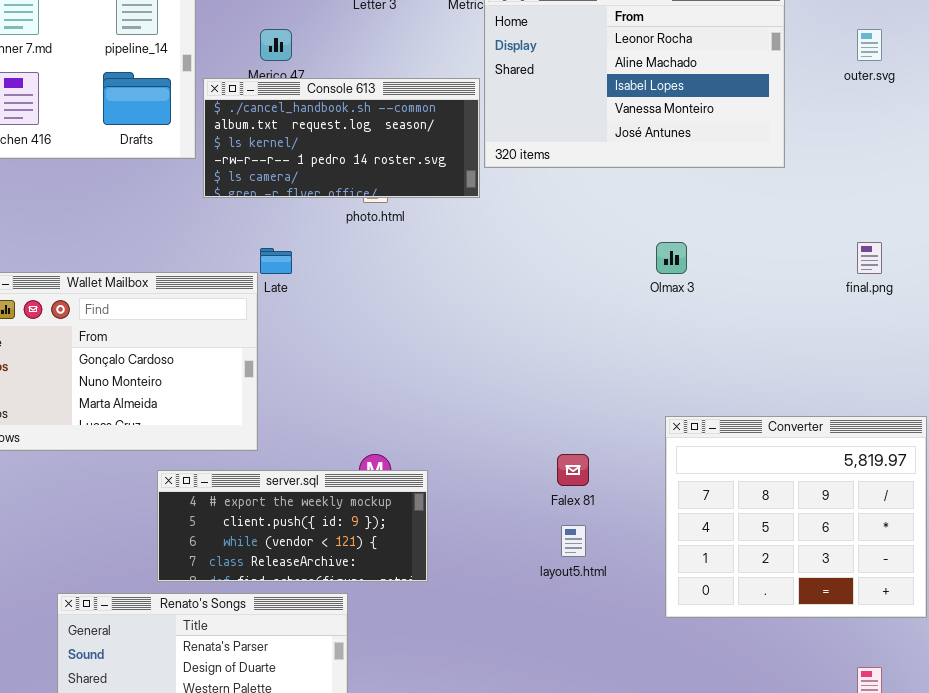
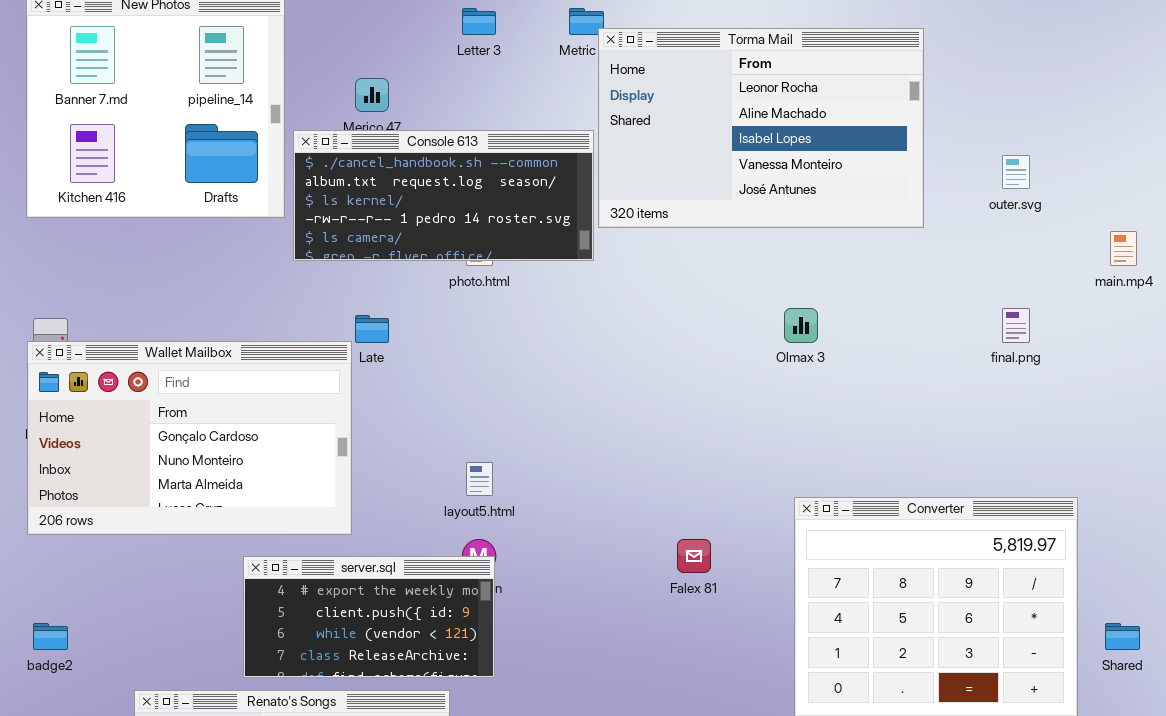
outer.svg: [857,29,882,61] -> [1002,155,1030,189], moved
server.sql: [157,470,428,582] -> [243,556,495,678], resized
layout5.html: [561,525,586,557] -> [466,462,493,496], moved

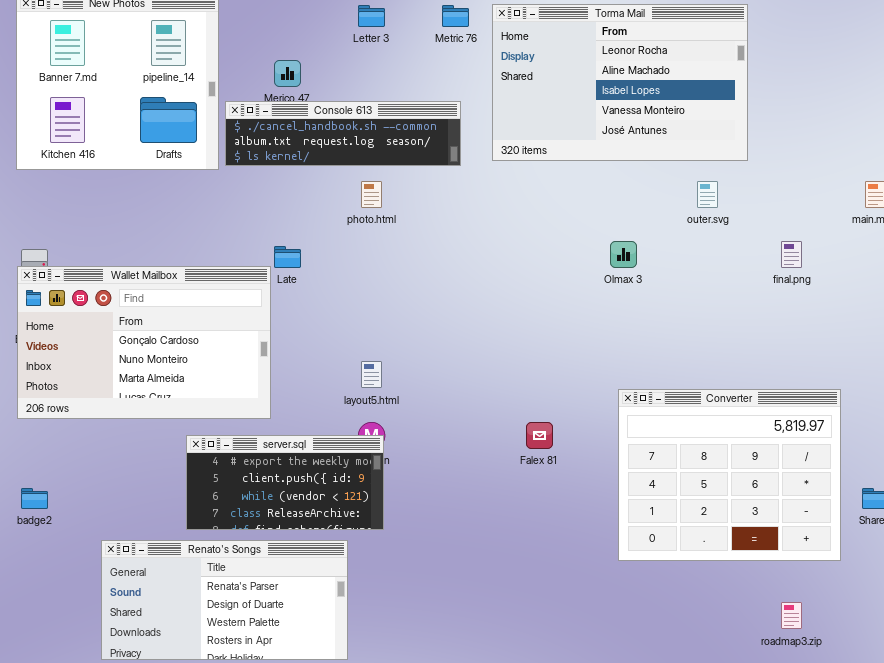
Torma Mail: [598,28,924,228] -> [492,4,748,161], moved
Console 613: [293,130,594,261] -> [225,101,461,166], resized
outer.svg: [1002,155,1030,189] -> [697,181,718,208], moved

